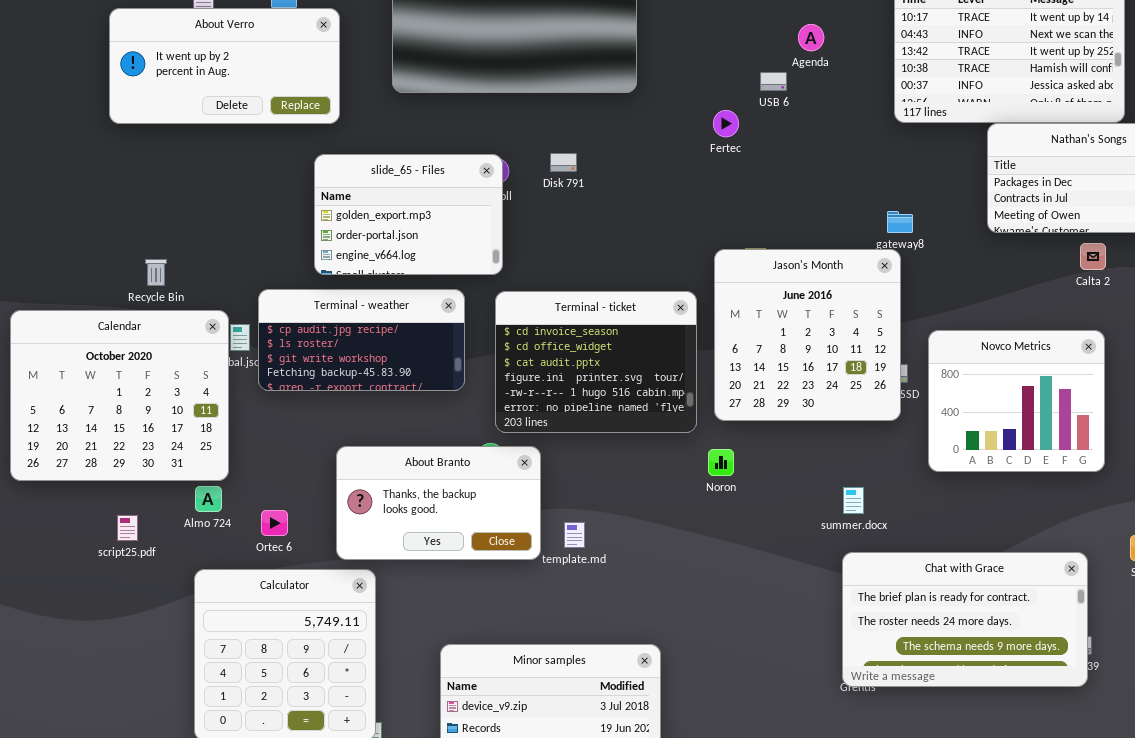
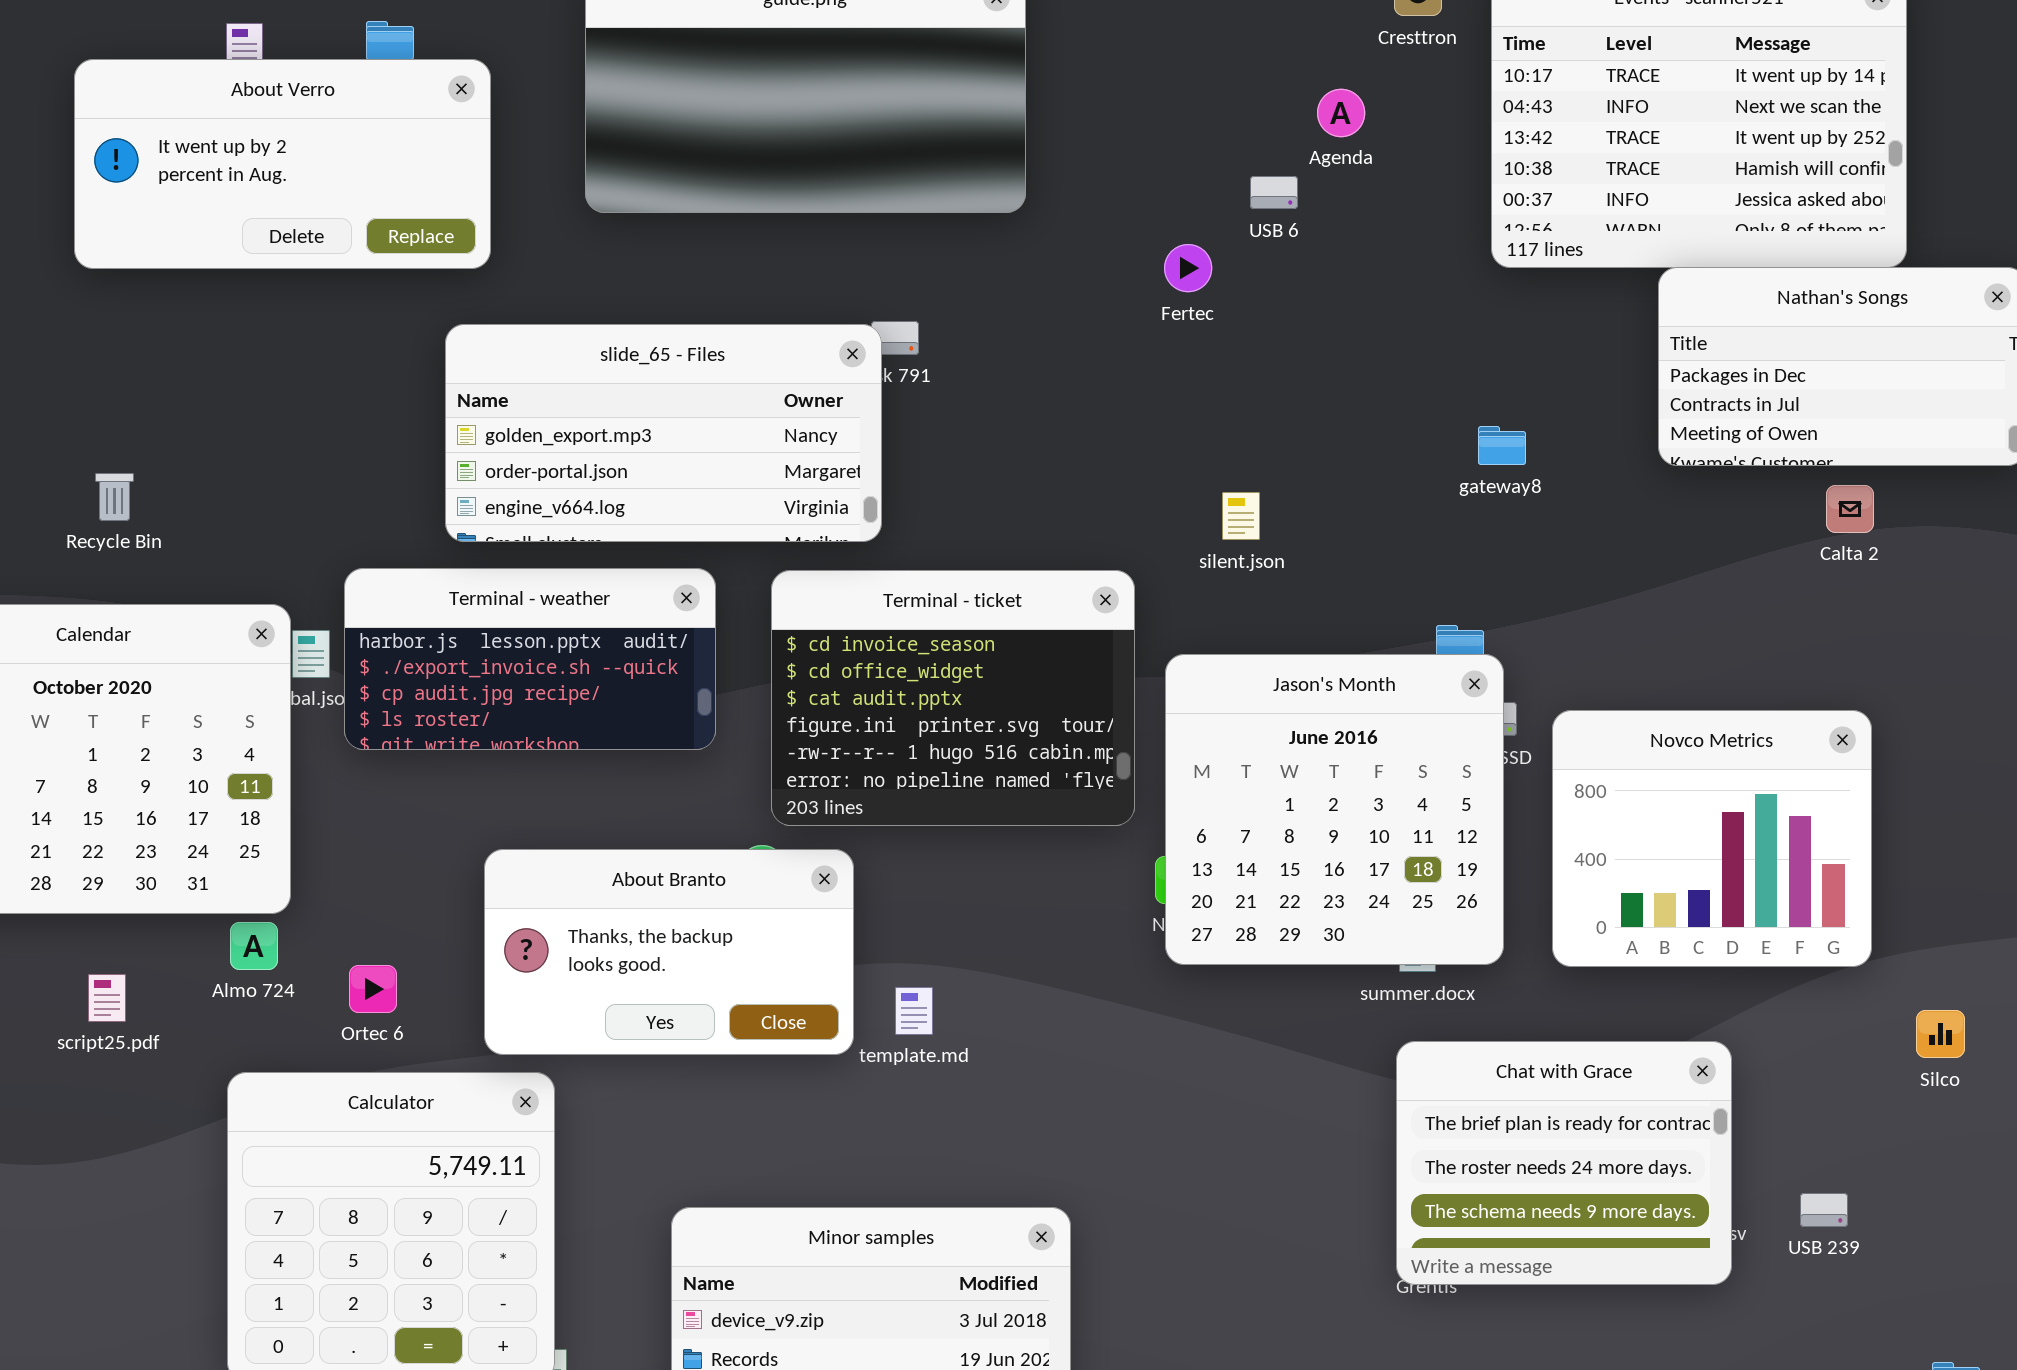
slide_65 - Files: [314,154,503,275] -> [445,324,882,542], resized
Jason's Month: [714,249,901,421] -> [1165,654,1504,965], moved
Recycle Bin: [145,259,167,286] -> [95,473,134,521], moved
Terminal - weather: [258,289,465,391] -> [344,568,716,750], scrolled up 2 rows
Novco Metrics: [928,330,1105,472] -> [1552,710,1872,967], moved
Chat with Grace: [842,552,1088,687] -> [1396,1041,1732,1285], resized

